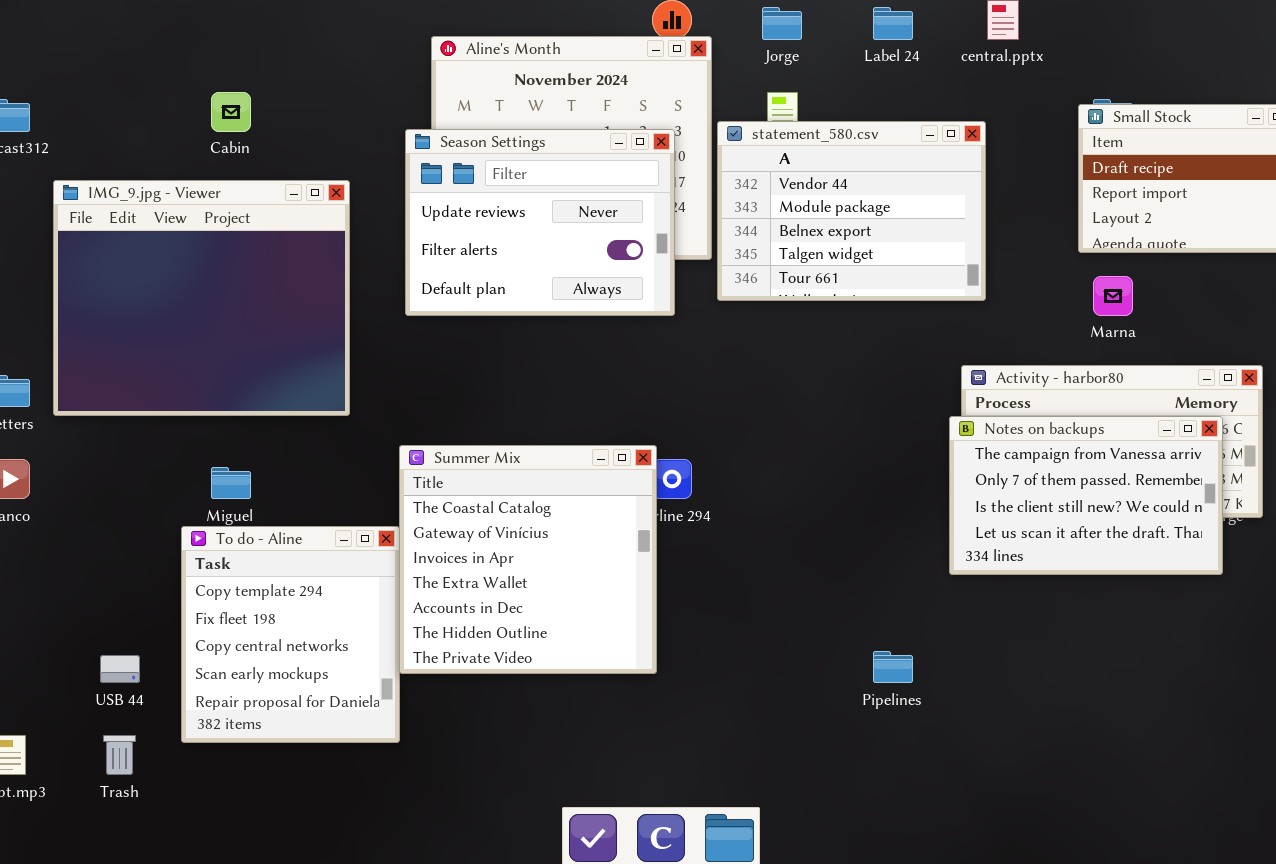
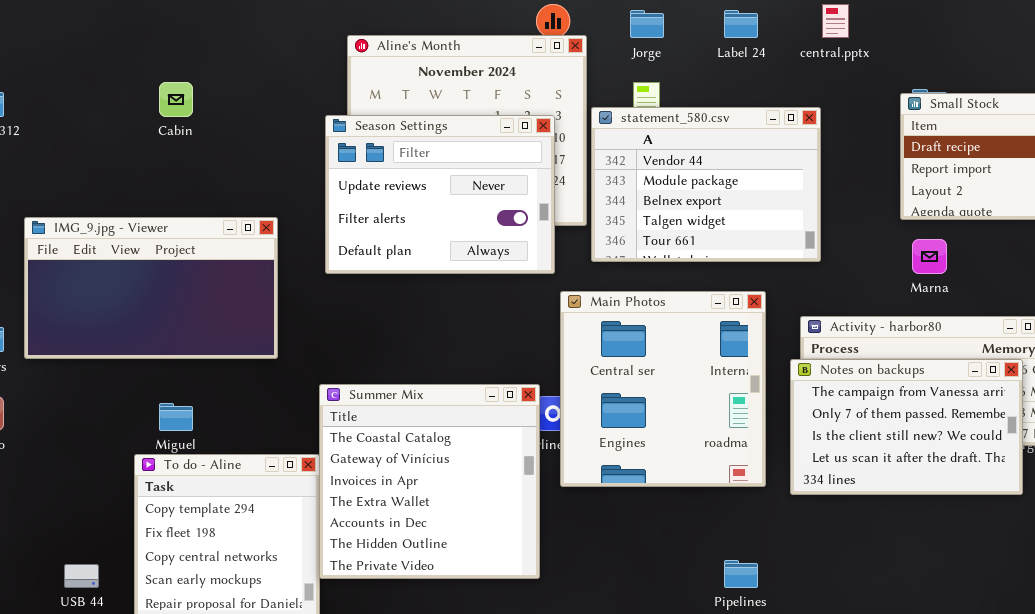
IMG_9.jpg - Viewer: [53,180,350,416] -> [24,217,278,359], resized
Main Photos: none -> [560,291,766,487], opened

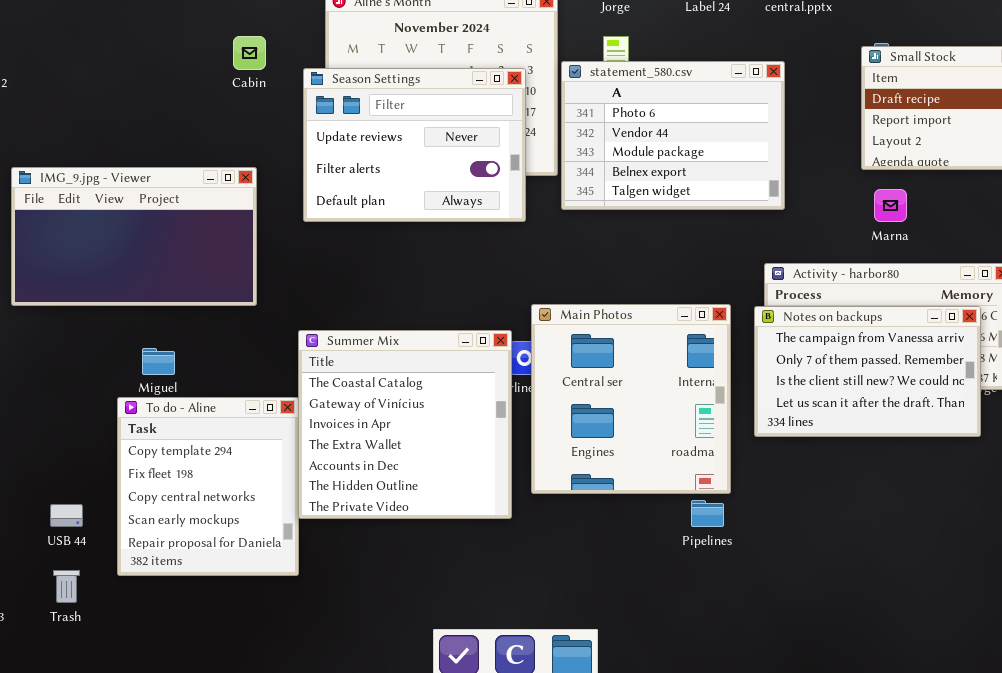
Cabin: [159,82,193,117] -> [233,36,266,70], moved
statement_580.csv: [591,107,821,262] -> [561,61,785,210], scrolled up 1 row
Main Photos: [560,291,766,487] -> [531,304,731,494], moved

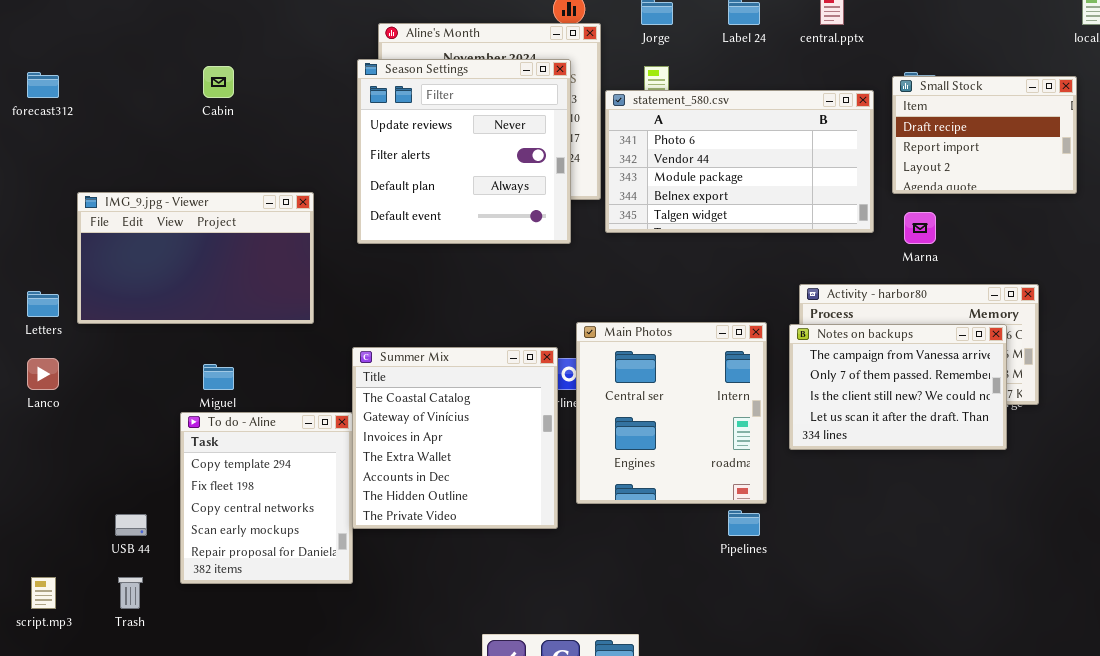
Cabin: [233,36,266,70] -> [203,66,234,98], moved
statement_580.csv: [561,61,785,210] -> [605,90,874,233], resized
Season Settings: [303,68,526,222] -> [357,59,571,244], resized

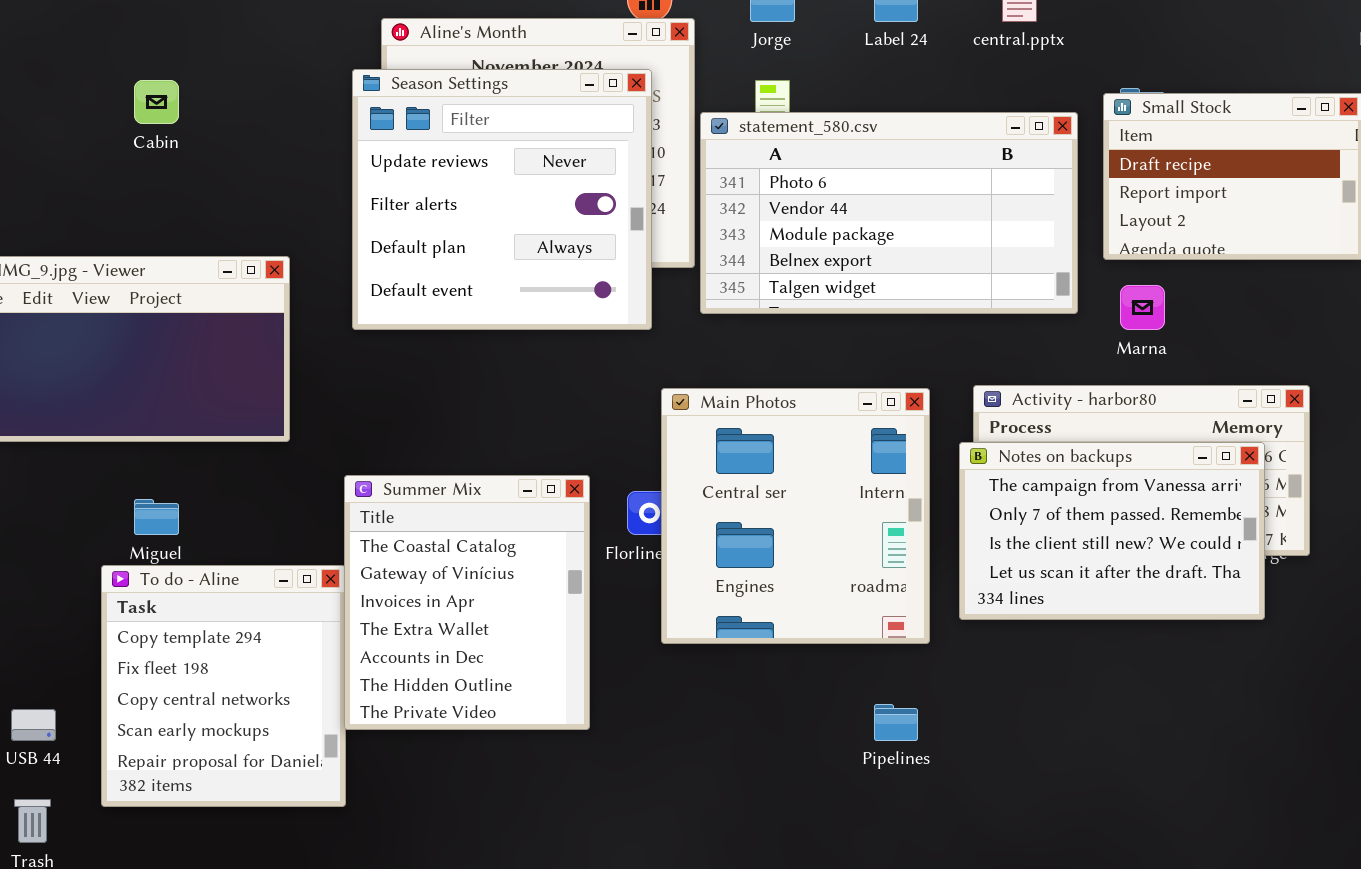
Main Photos: [576,322,767,504] -> [661,388,930,644], moved
Summer Mix: [352,347,558,529] -> [344,475,590,730], resized

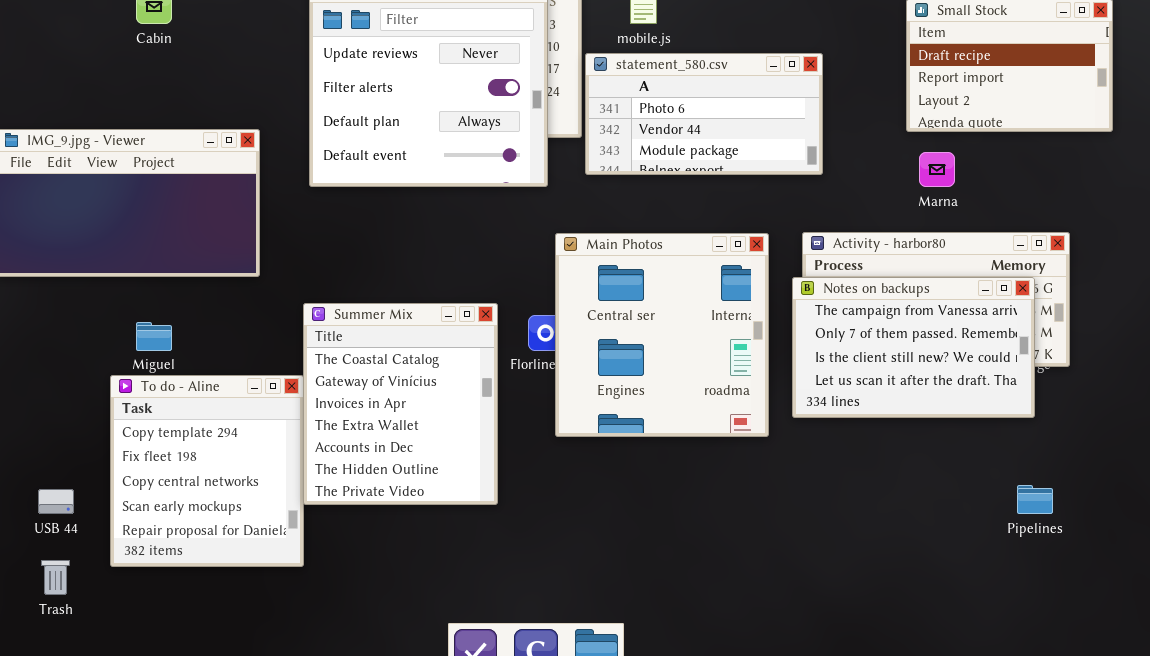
statement_580.csv: [700,112,1078,314] -> [585,53,823,175], resized
Pipelines: [874,704,918,741] -> [1017,485,1053,514], moved

